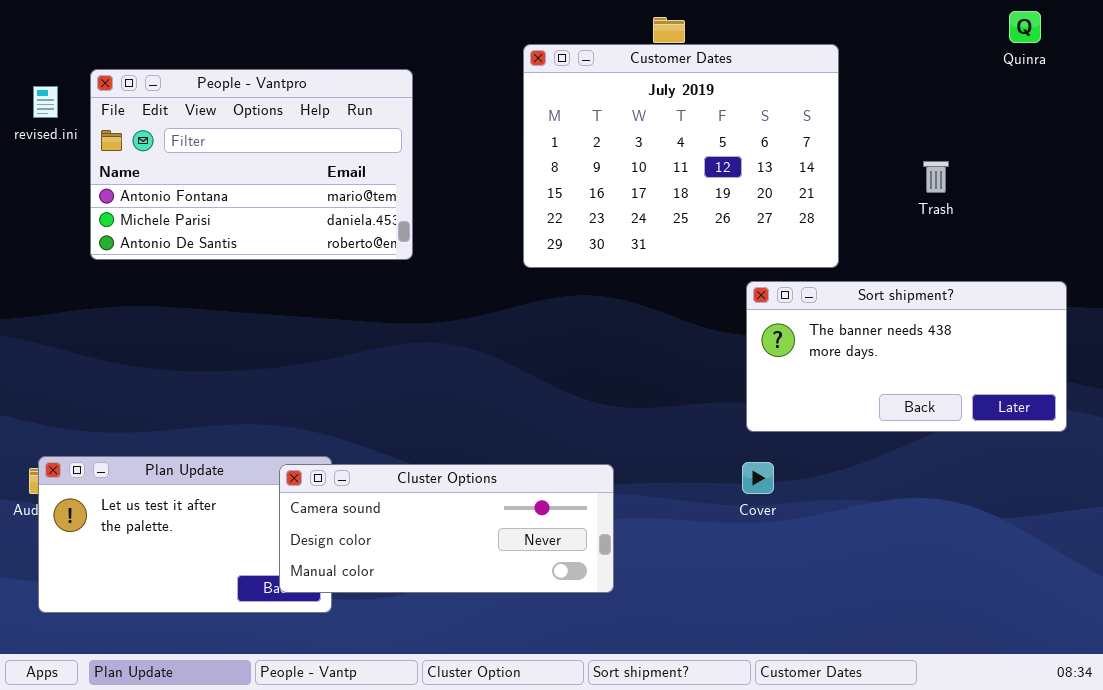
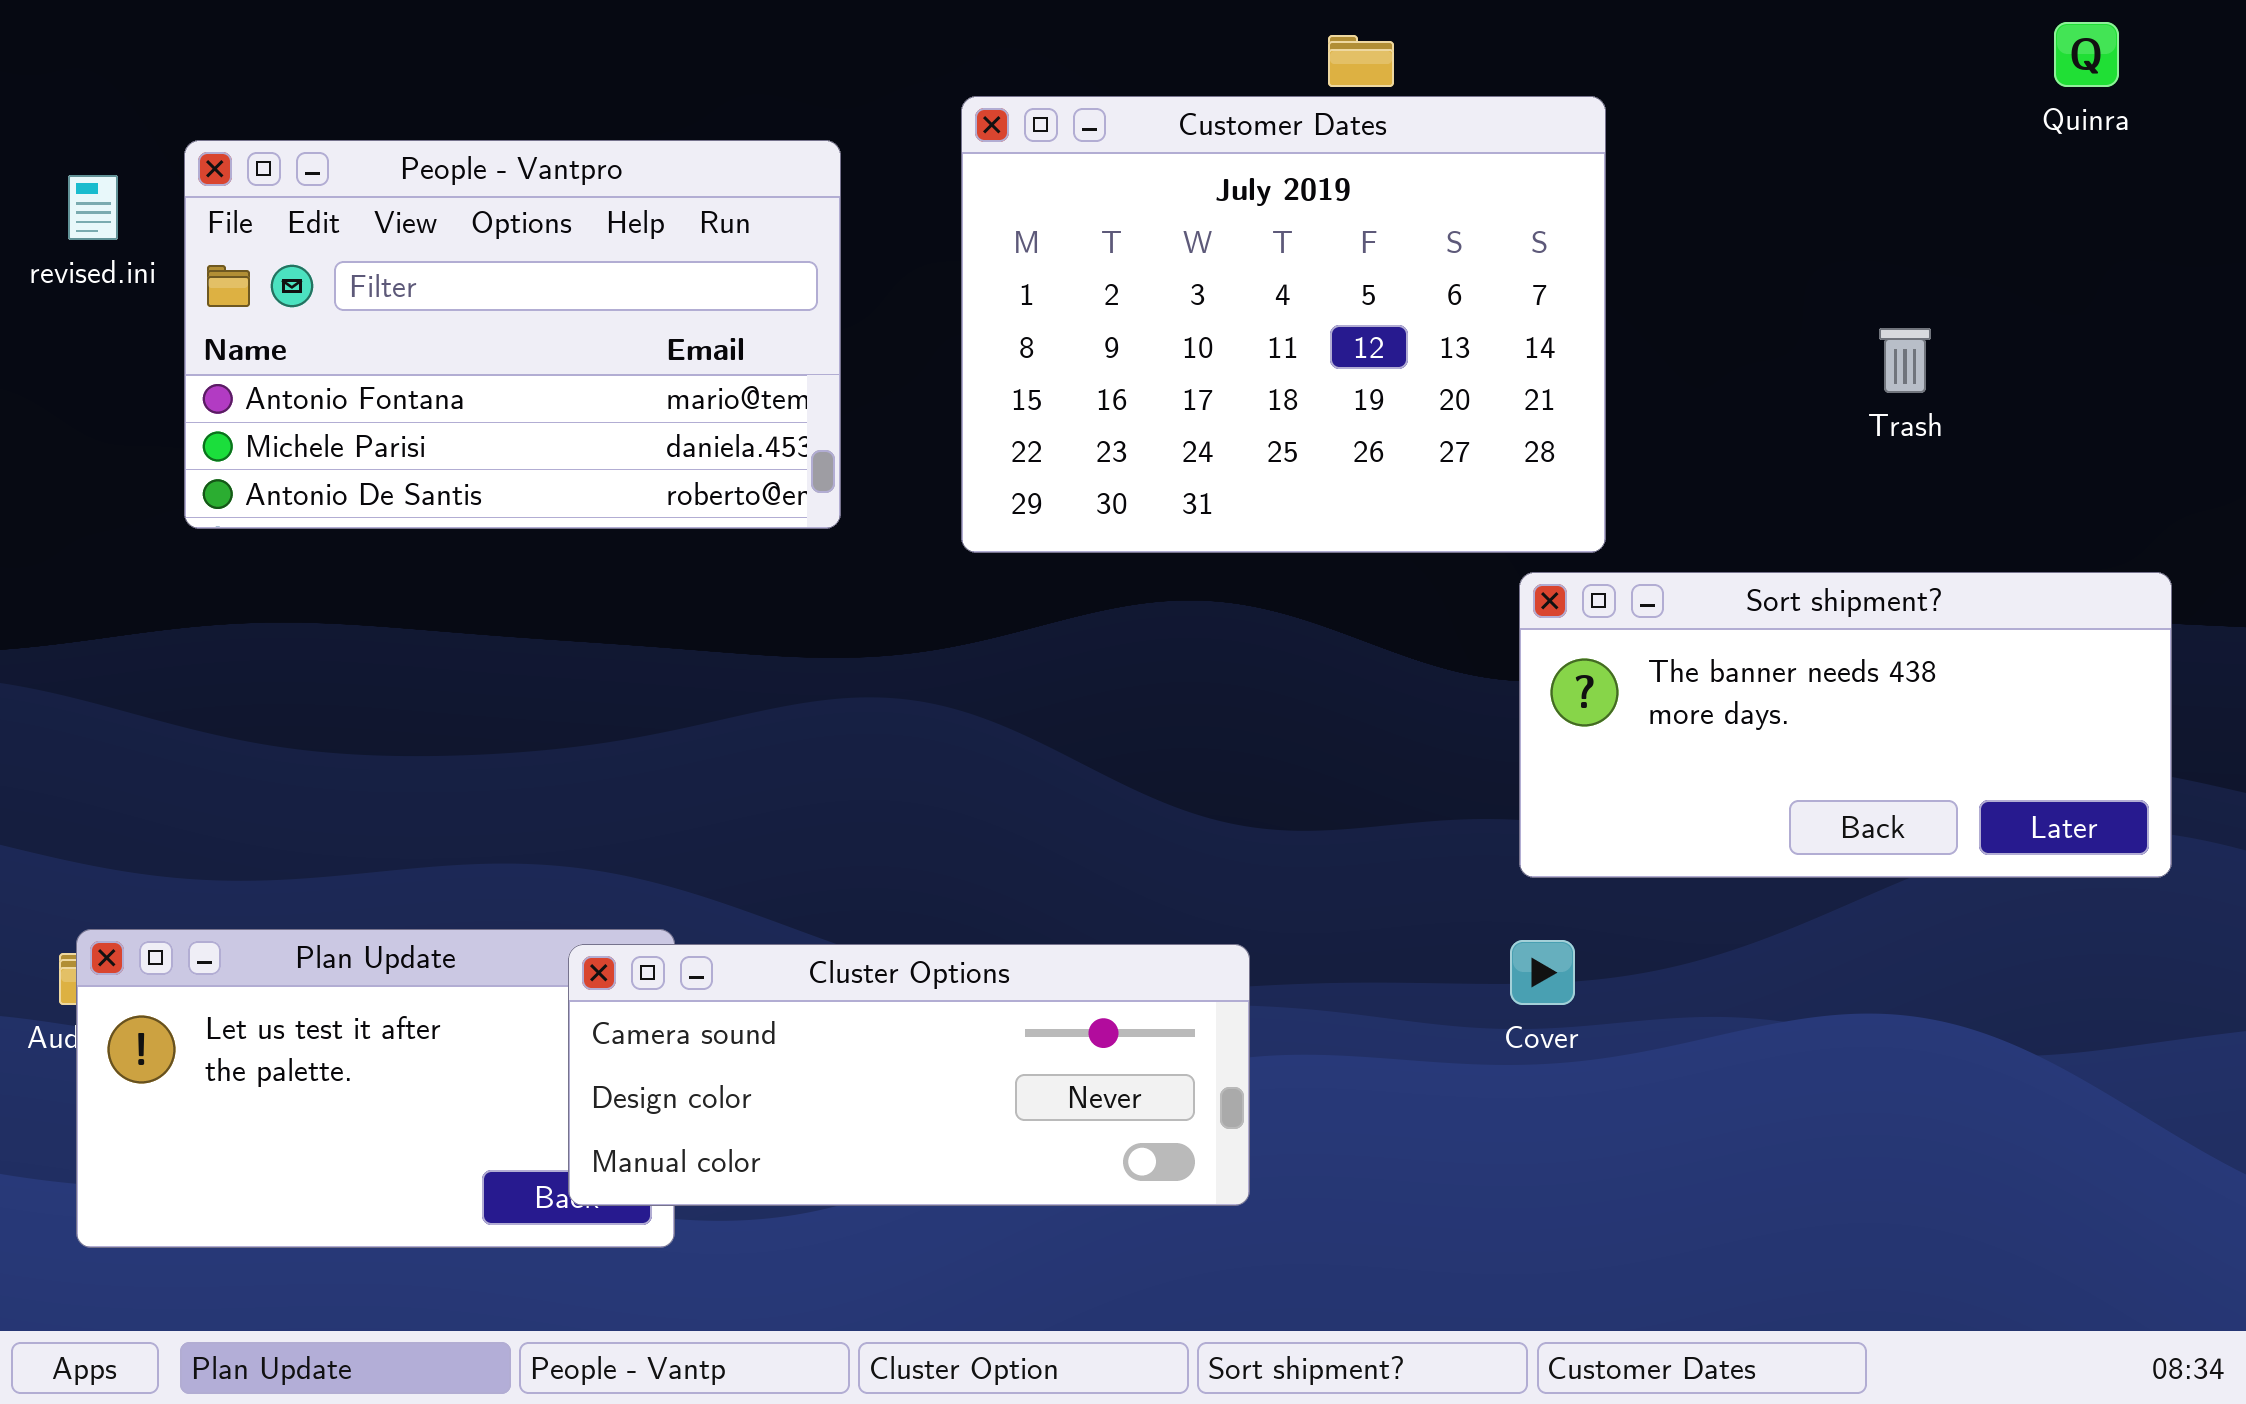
Customer Dates: [523,44,839,268] -> [961,96,1606,553], moved

